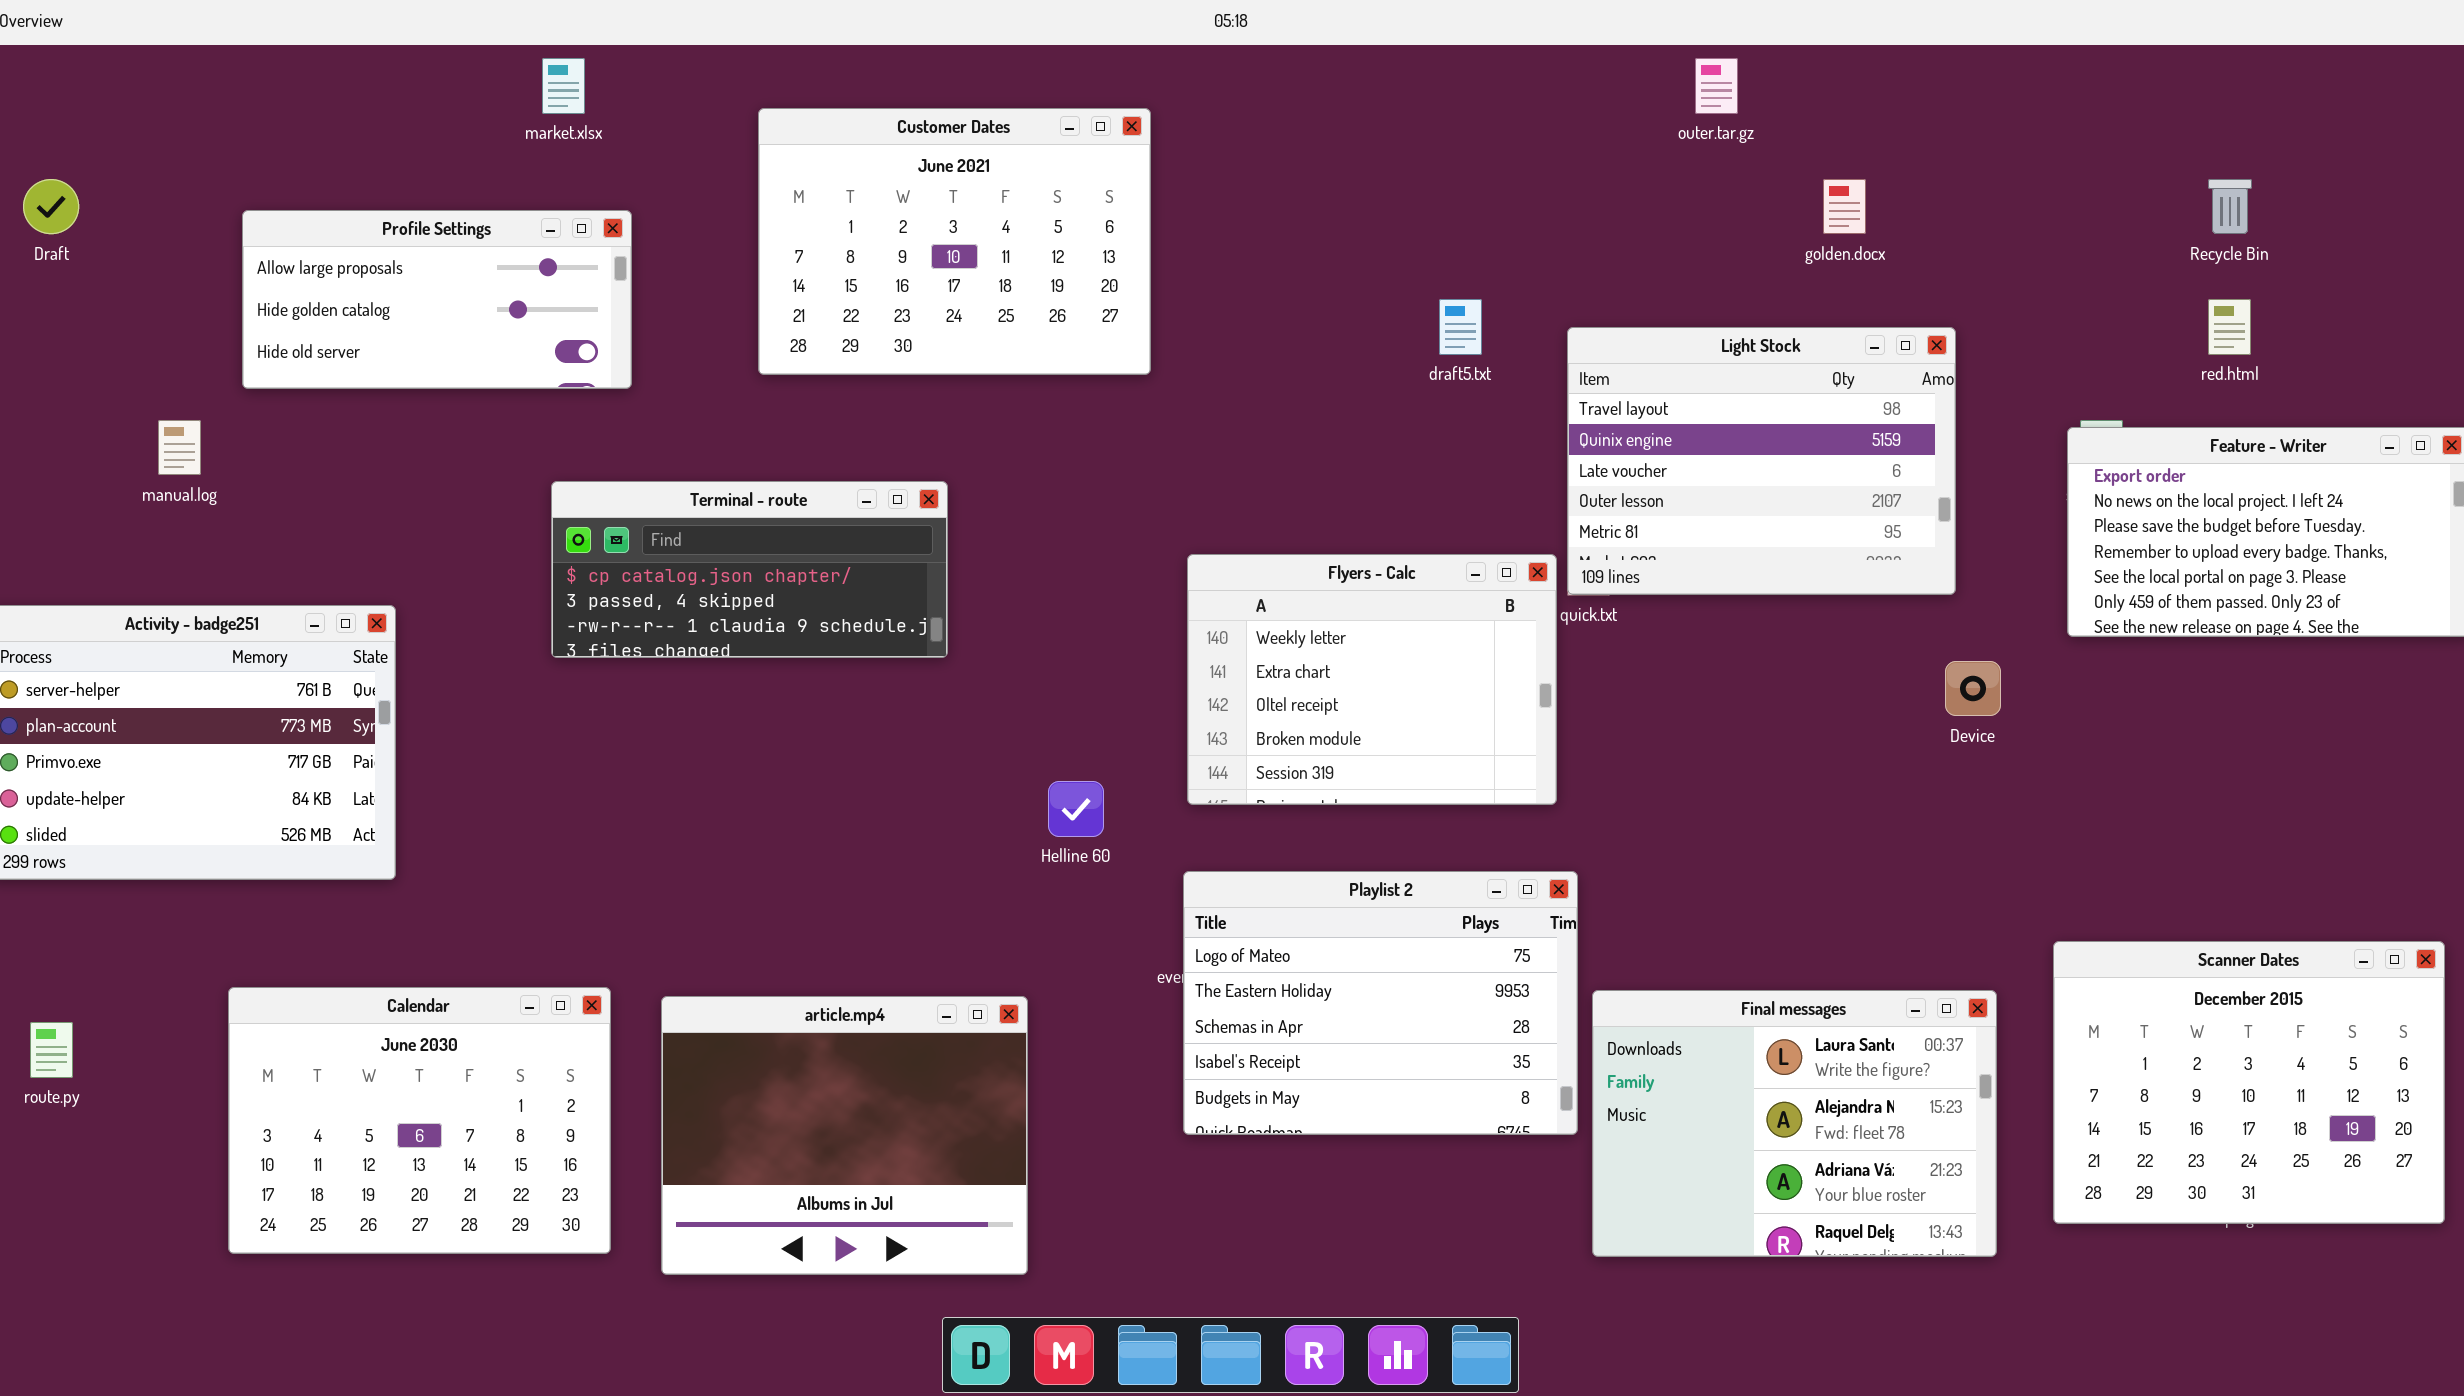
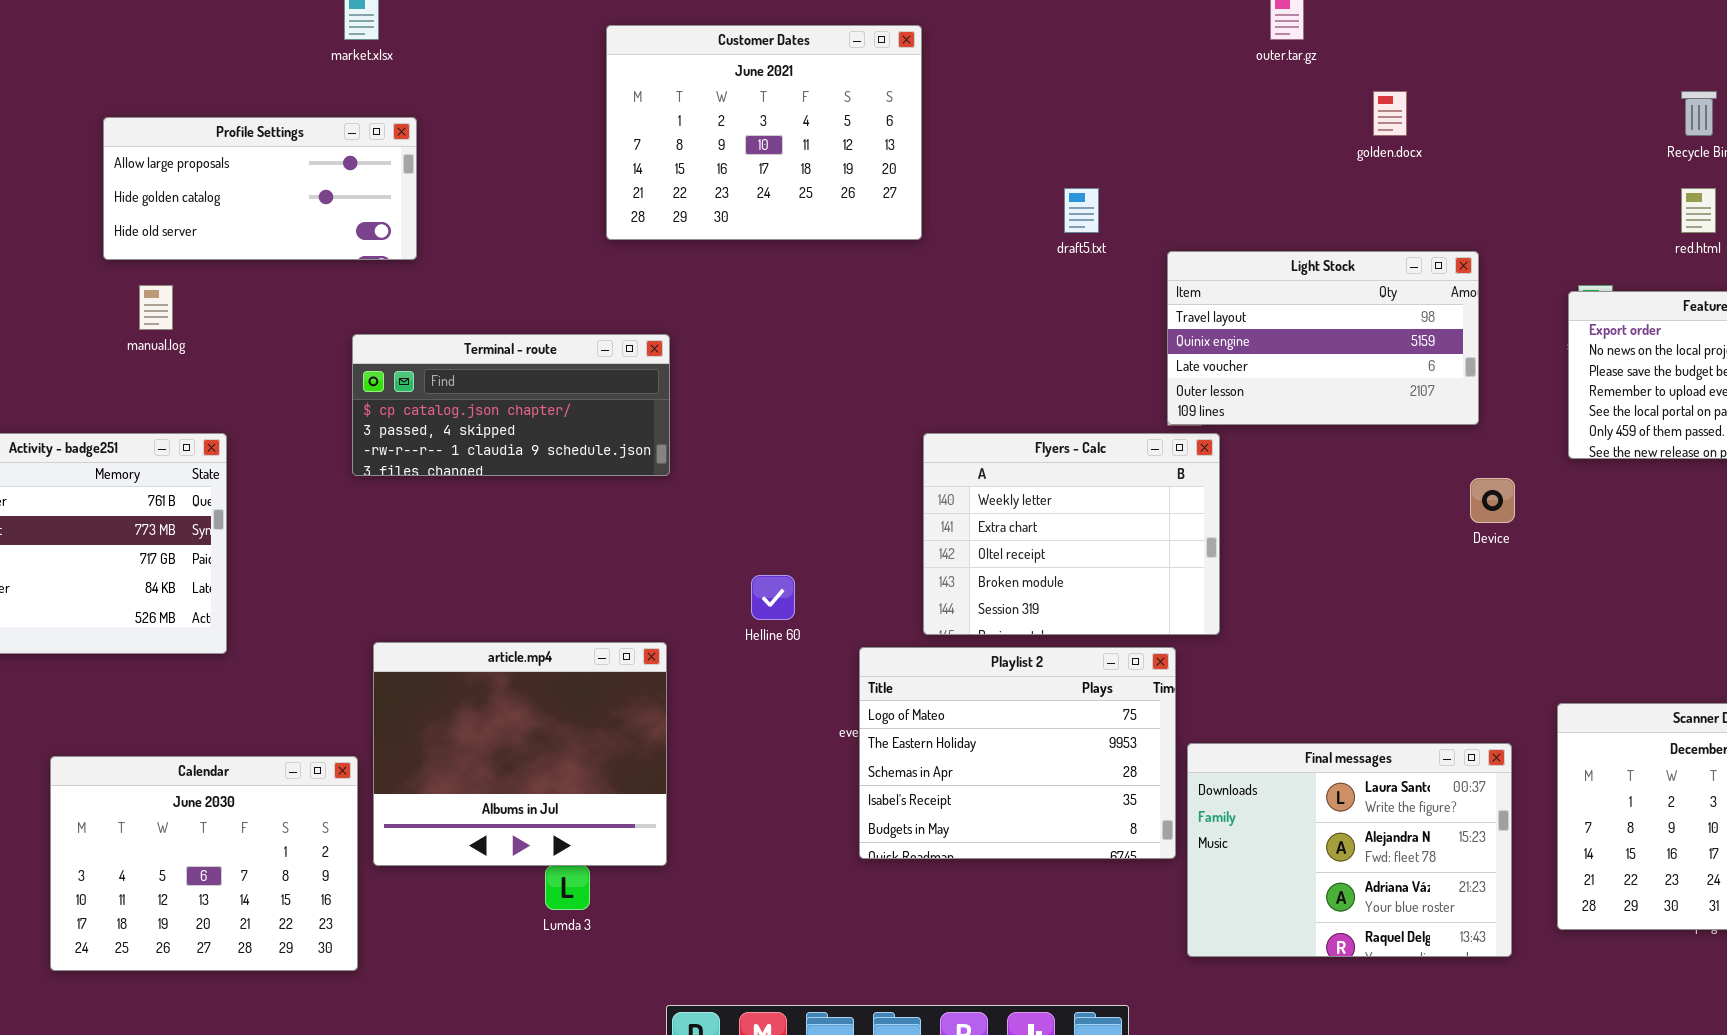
Customer Dates: [758,108,1151,375] -> [606,25,922,240], moved
Light Stock: [1567,327,1956,595] -> [1167,251,1479,425], resized
manual.log: [158,420,201,475] -> [139,285,173,330], moved
Flyers - Calc: [1187,554,1557,805] -> [923,433,1220,635], moved
Calendar: [228,987,611,1254] -> [50,756,358,971], moved
article.mp4: [661,996,1028,1275] -> [373,642,667,866], moved

